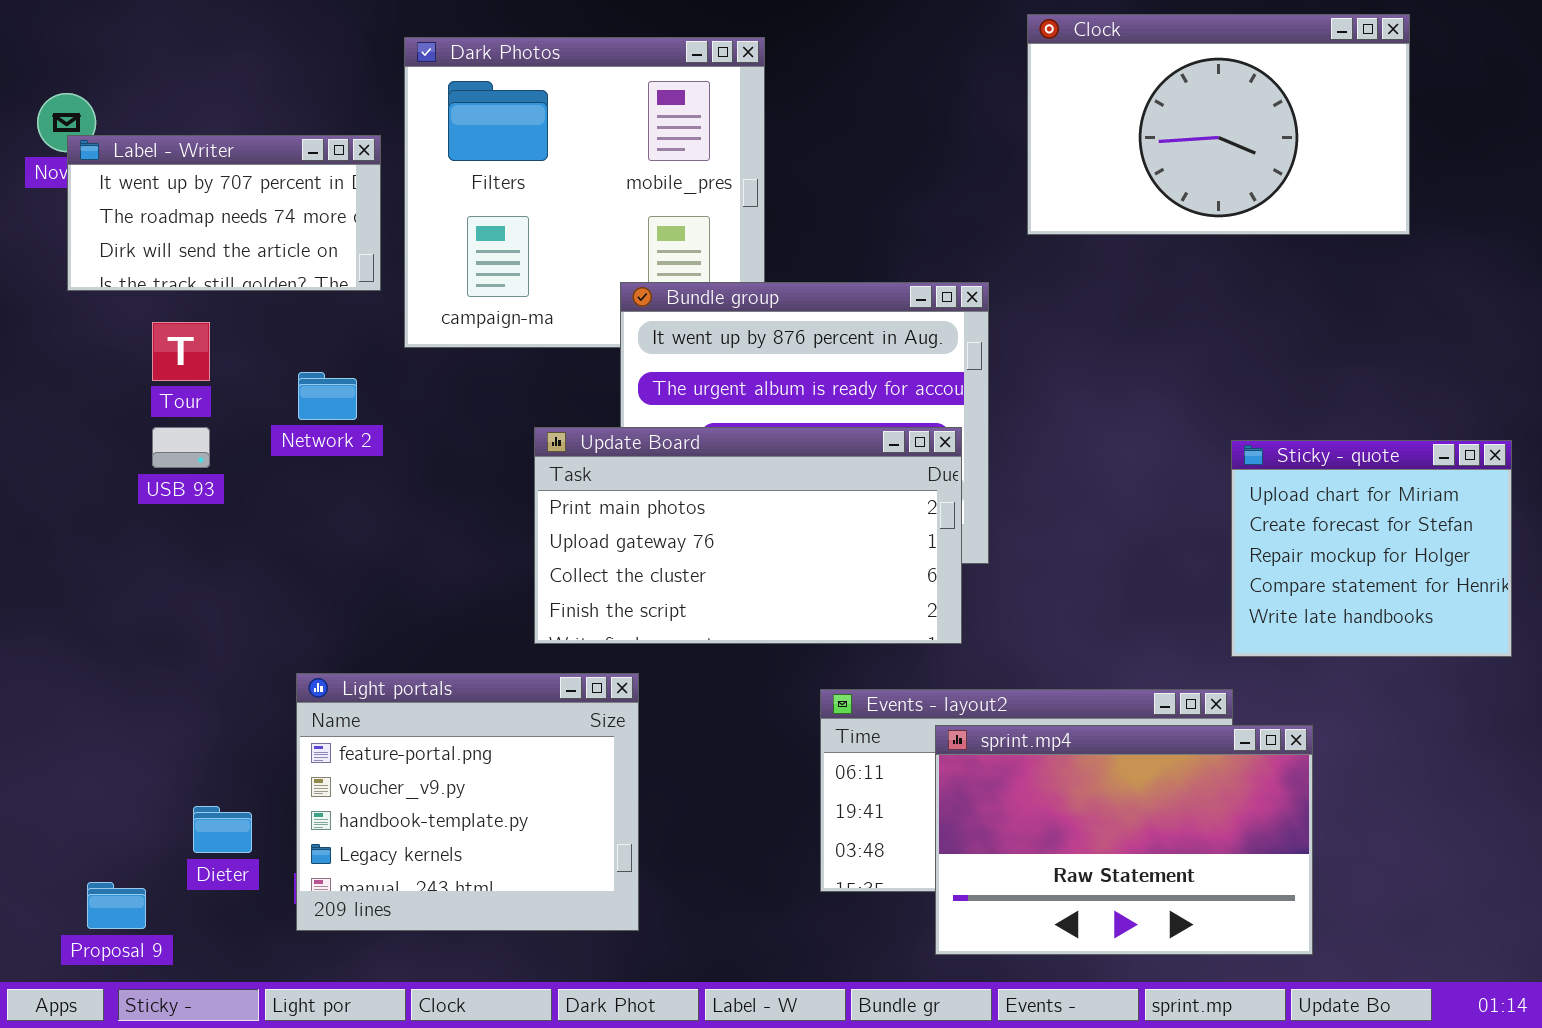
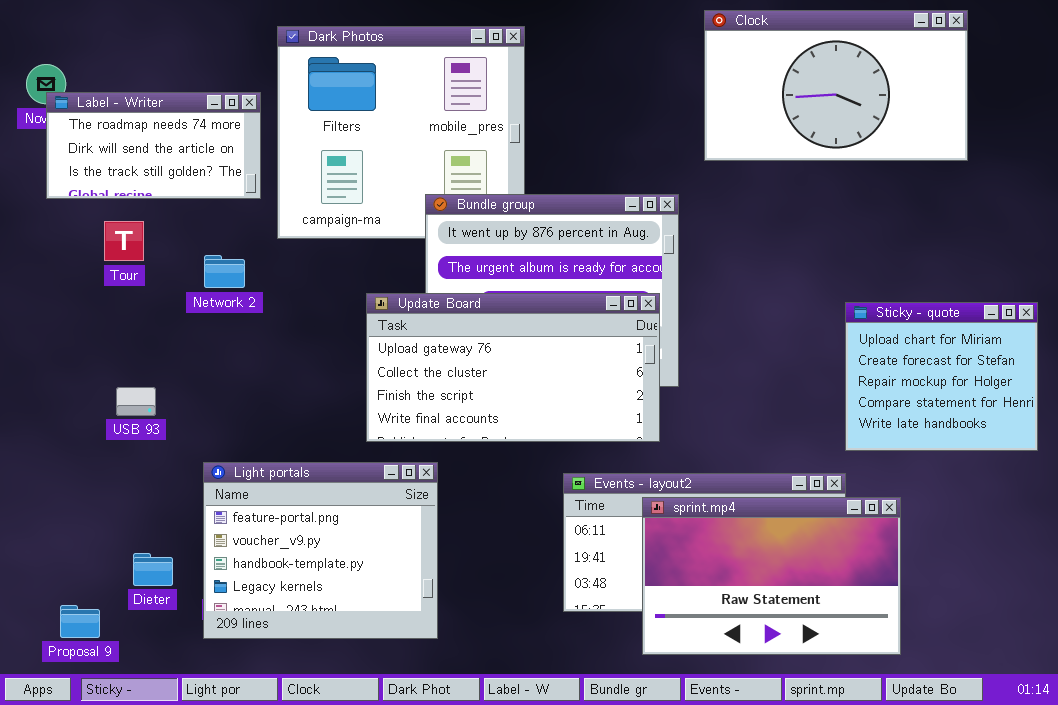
Label - Writer: [67,135,381,291] -> [46,92,261,199], scrolled down 1 row
USB 93: [152,427,210,468] -> [116,387,156,416], moved
Update Board: [534,427,962,644] -> [366,293,660,442], scrolled down 1 row

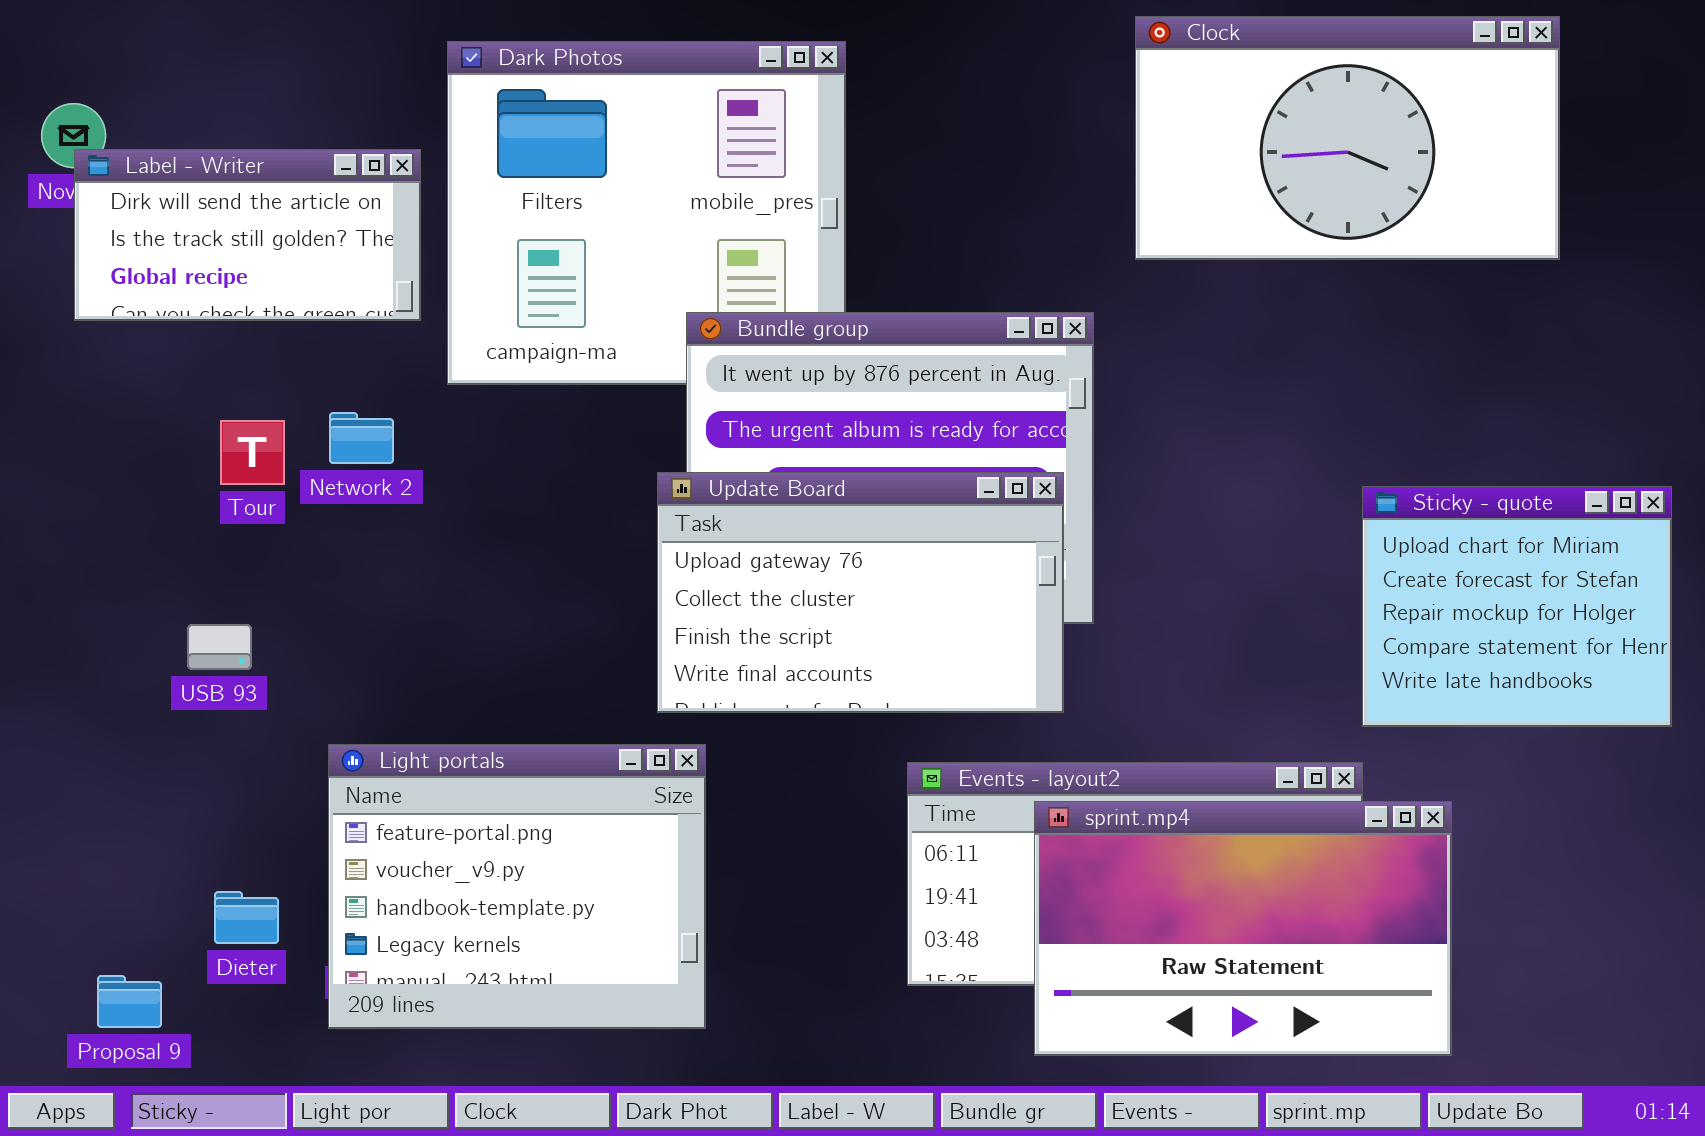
Label - Writer: [46,92,261,199] -> [74,149,421,321], scrolled down 1 row
Tour: [104,221,144,261] -> [220,420,285,485], moved
Update Board: [366,293,660,442] -> [657,472,1064,713], resized

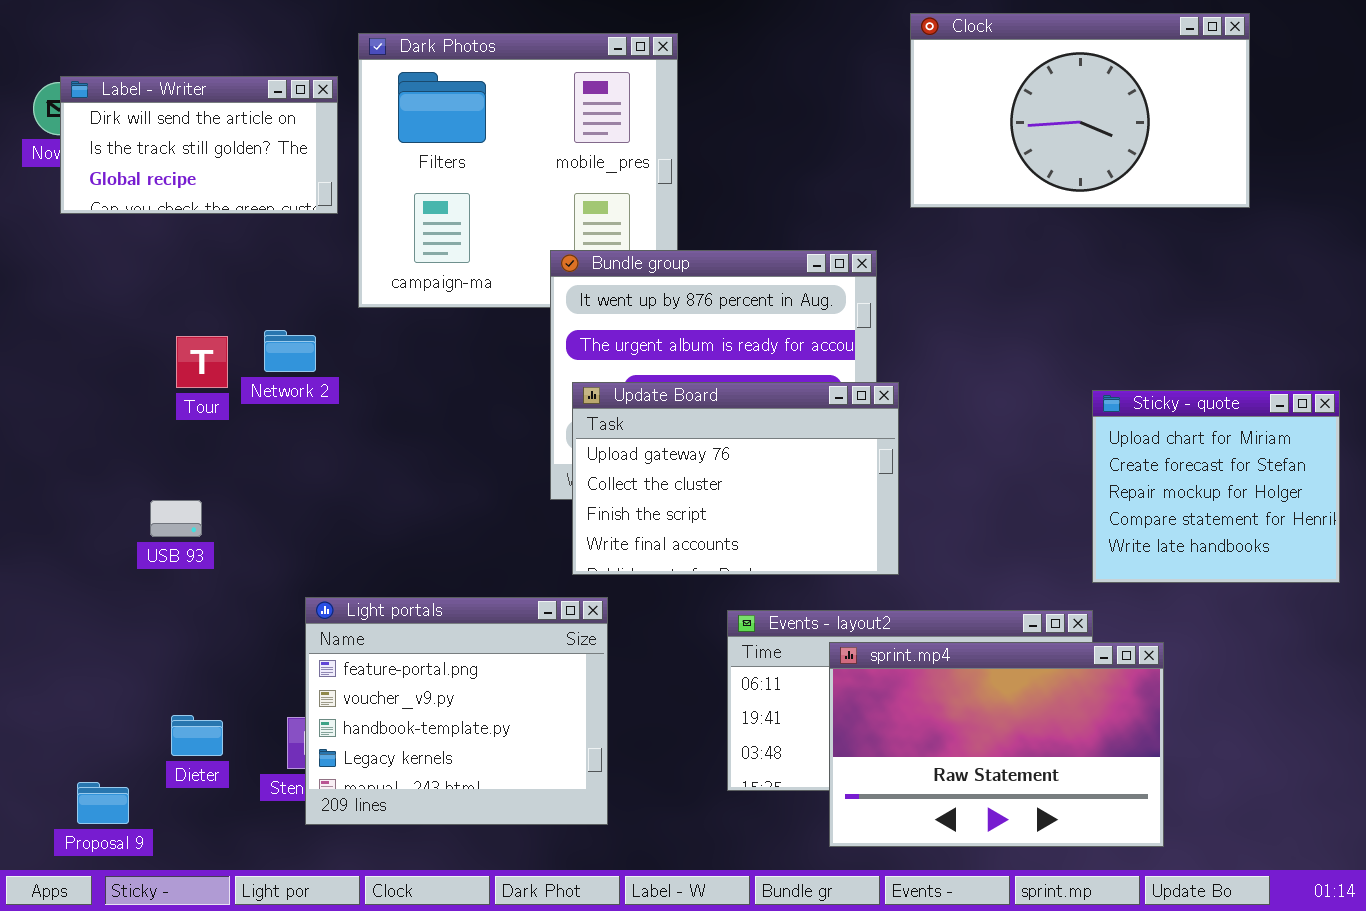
Label - Writer: [74,149,421,321] -> [60,76,338,214], moved
Update Board: [657,472,1064,713] -> [572,382,899,575], moved
Light portals: [328,744,706,1029] -> [305,597,608,825], moved

